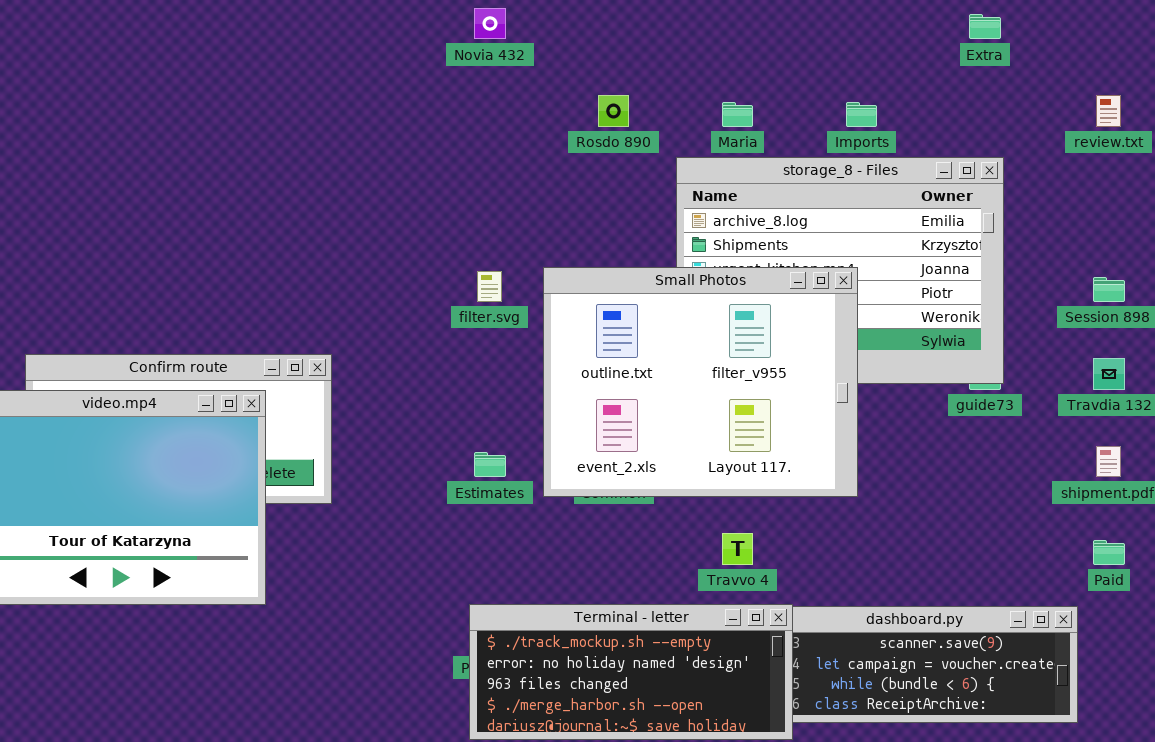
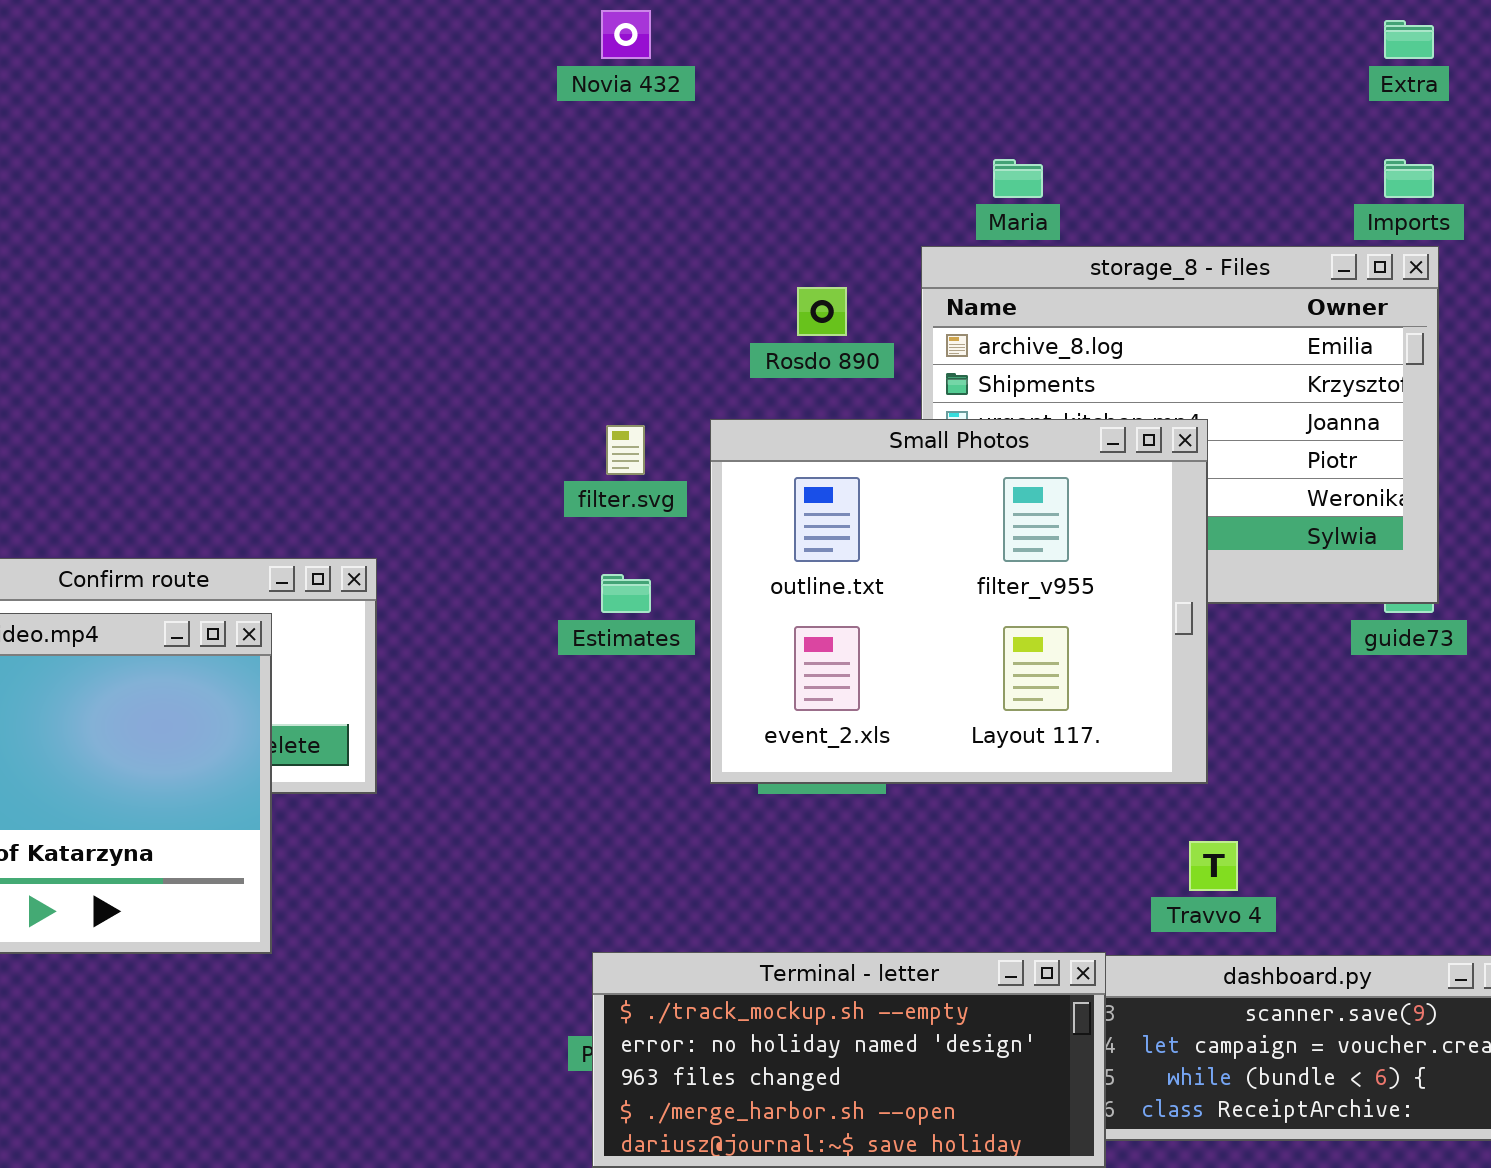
Rosdo 890: [598,95,629,127] -> [797,287,847,336], moved
Imports: [846,102,877,127] -> [1384,159,1434,198], moved
Estimates: [474,452,506,477] -> [601,574,651,613], moved
Travvo 4: [722,533,753,565] -> [1189,841,1238,891], moved

